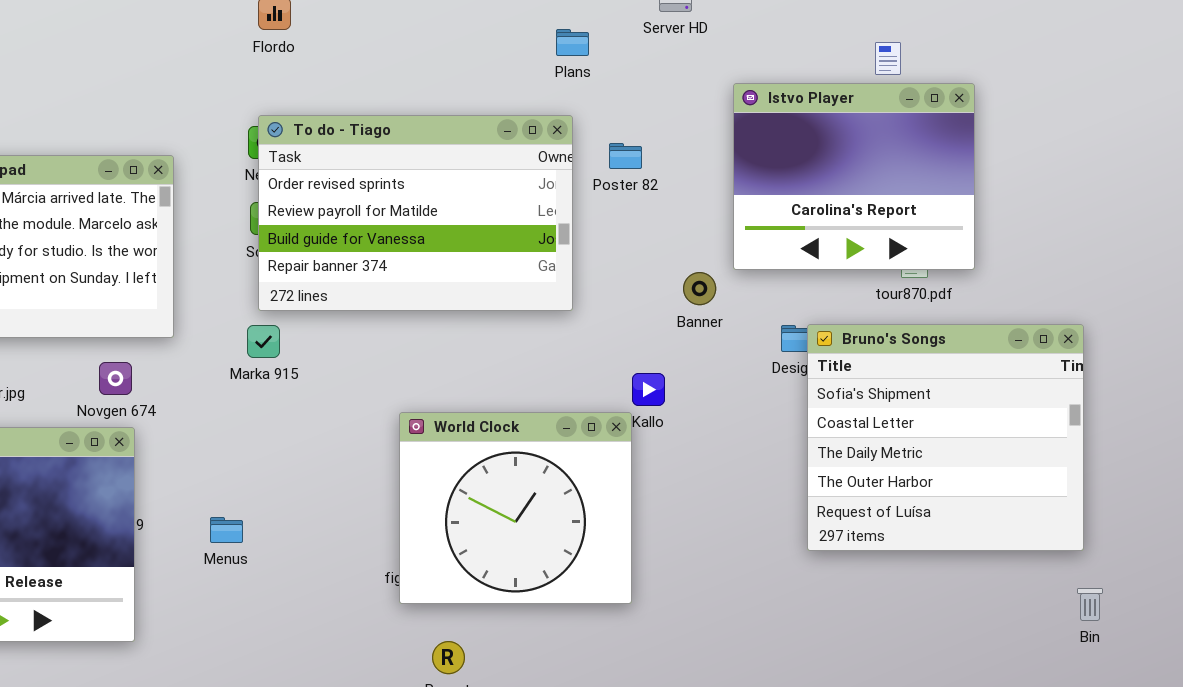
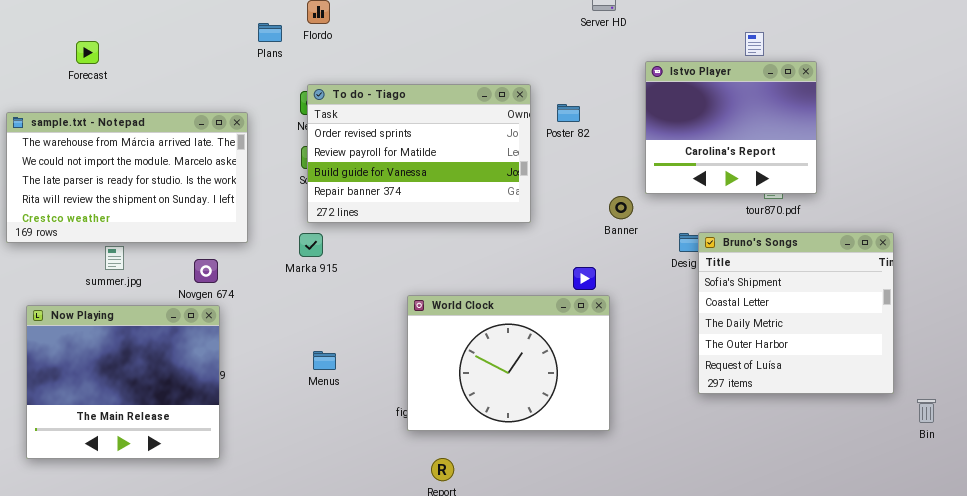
Plans: [556,29,589,56] -> [258,23,282,42], moved
World Clock: [399,412,632,604] -> [407,295,610,431], resized
Menus: [210,517,243,543] -> [313,351,336,370], moved
Bin: [1077,588,1103,621] -> [917,399,936,423], moved

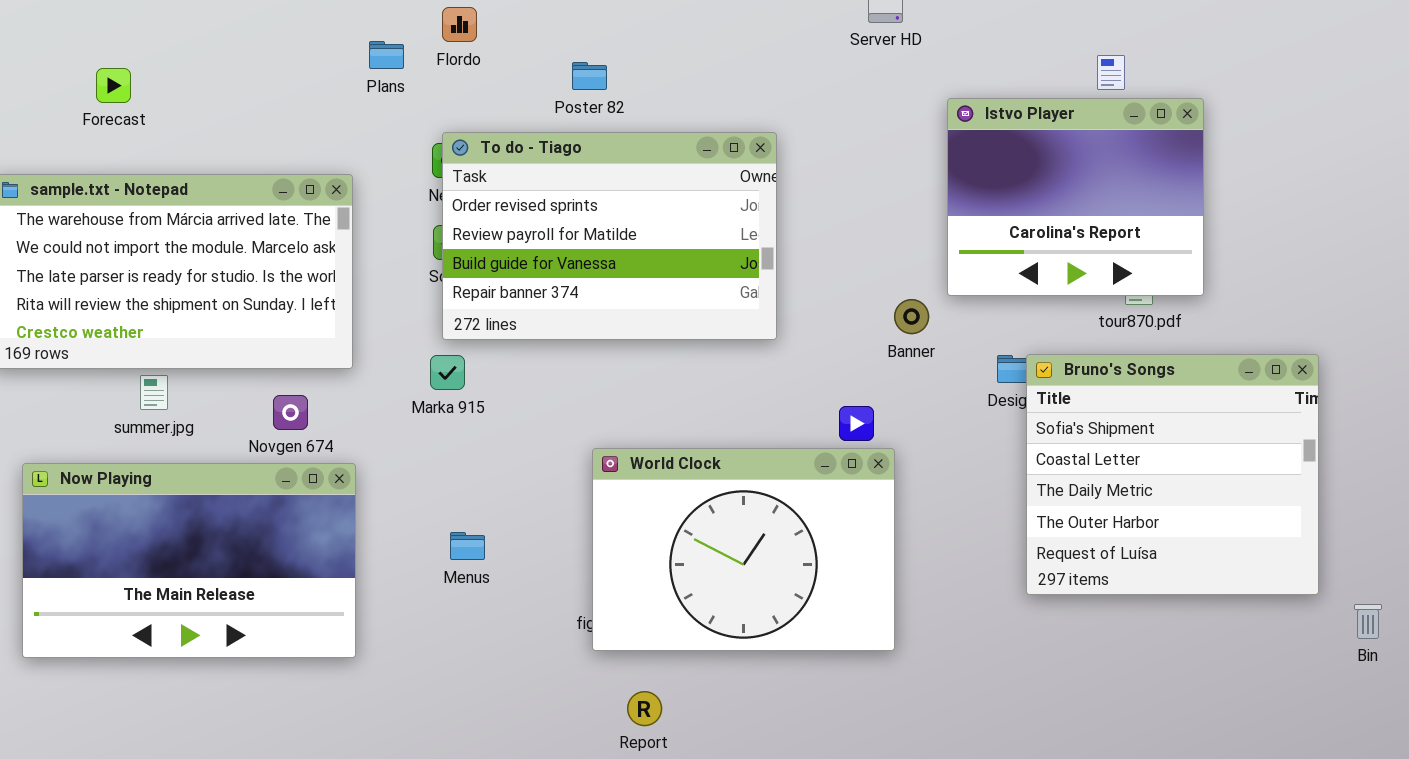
Poster 82: [557,104,580,122] -> [572,62,607,90], moved
Now Playing: [26,305,220,459] -> [22,463,356,658], resized

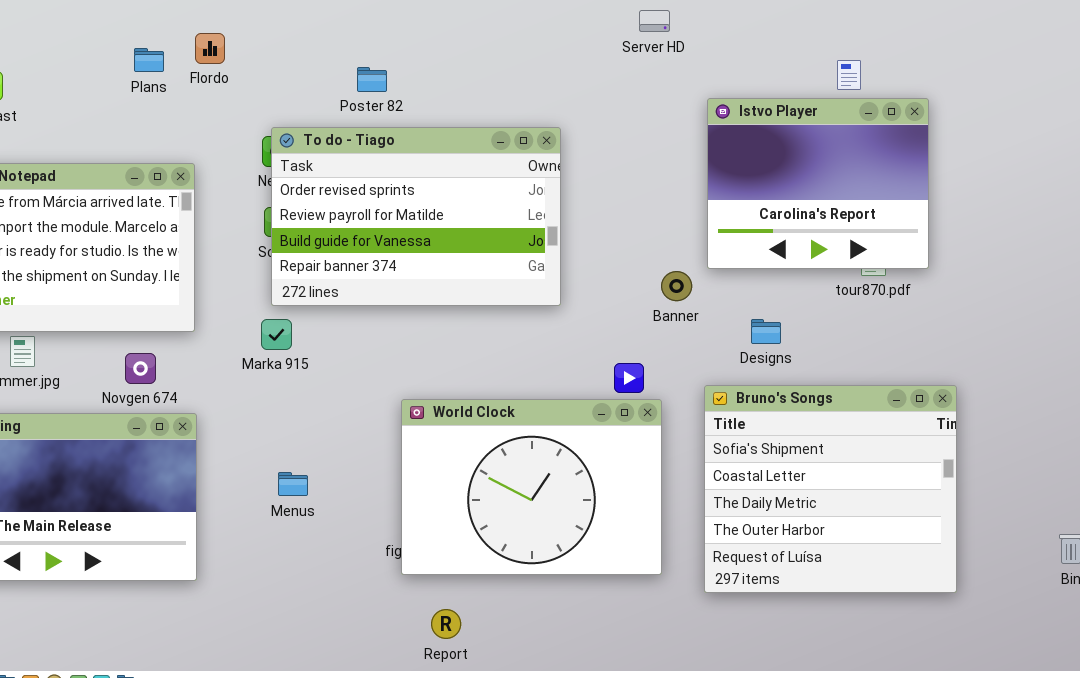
Flordo: [442,7,477,42] -> [195,33,225,64], moved
Plans: [369,41,404,69] -> [134,48,164,72], moved
Poster 82: [572,62,607,90] -> [357,67,387,92], moved
Bruno's Songs: [1026,354,1319,595] -> [704,385,957,593], moved

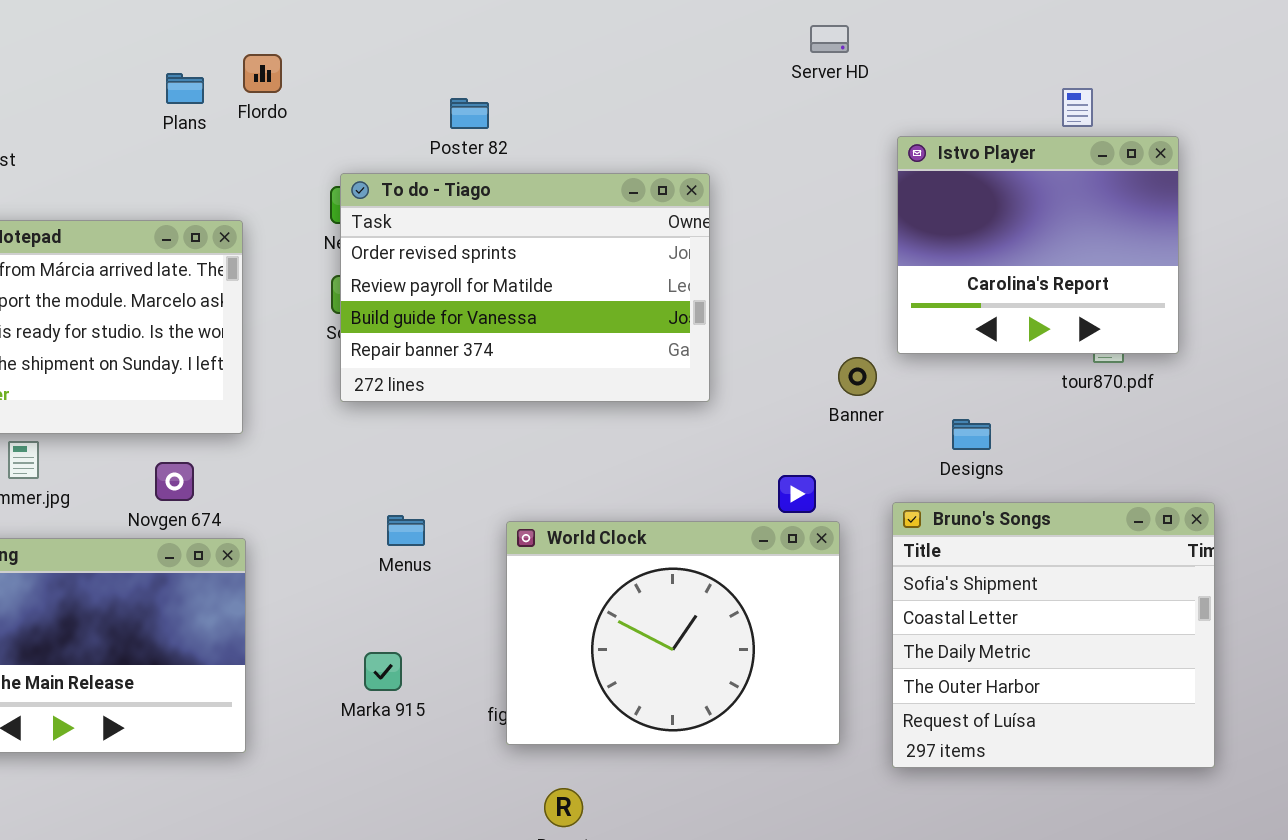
Marka 915: [261,319,292,350] -> [364,652,402,691], moved
Menus: [278,472,308,496] -> [387,515,425,546], moved

